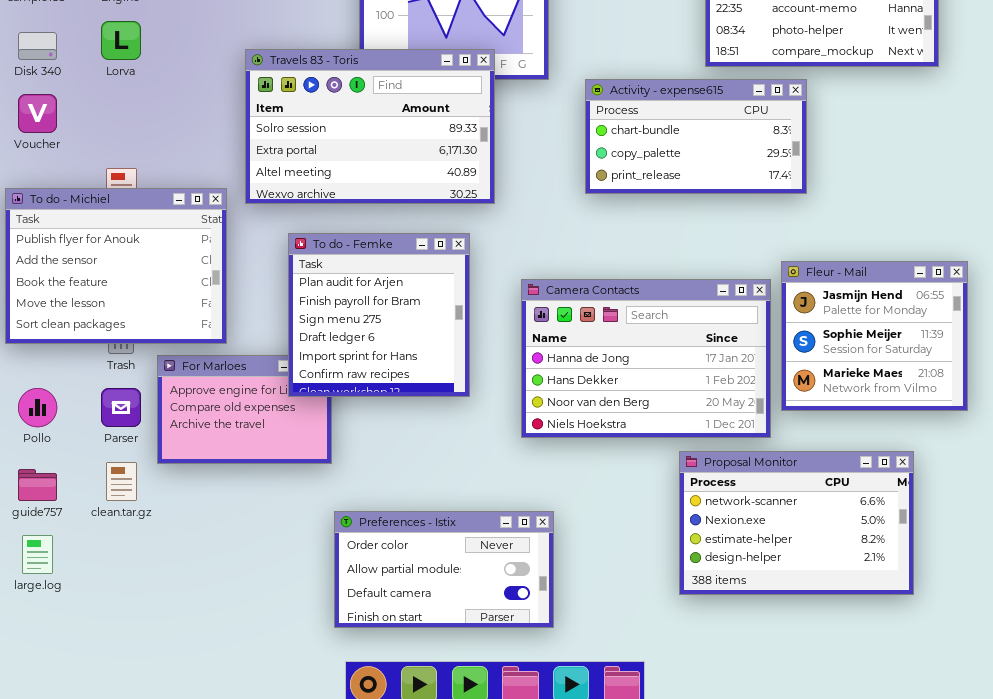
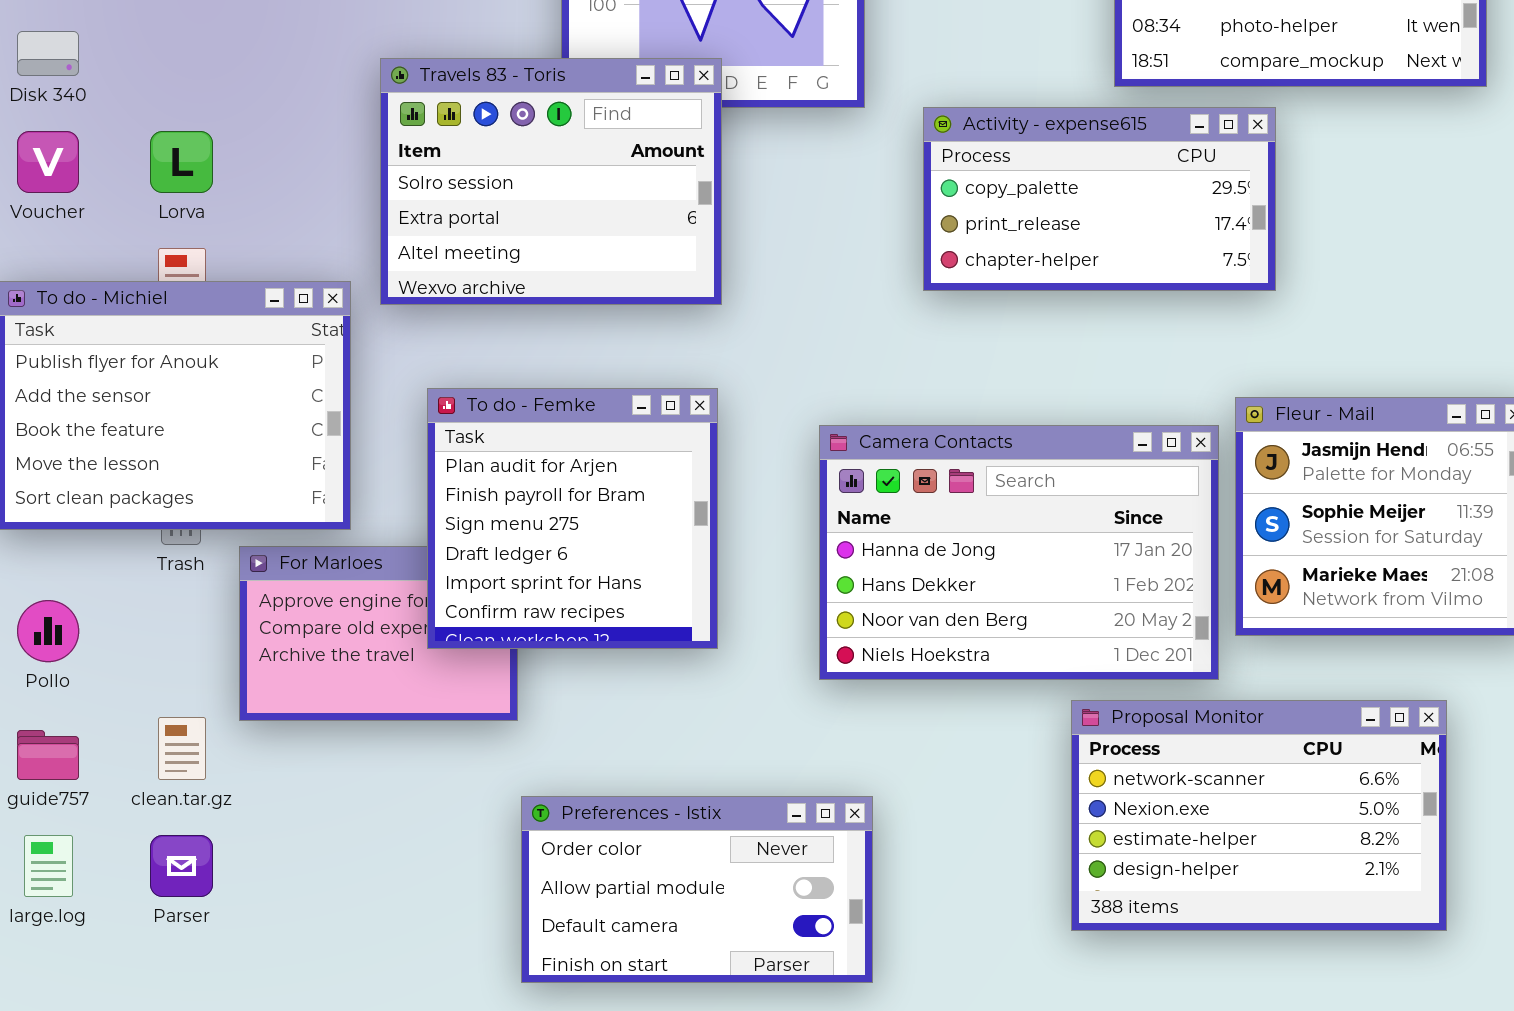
Lorva: [101,21,141,60] -> [150,131,213,193], moved
Travels 83 - Toris: [245,49,495,204] -> [380,58,722,305], resized
Activity - expense615: [585,79,807,194] -> [923,107,1276,291], scrolled down 1 row
To do - Femke: [288,233,470,397] -> [427,388,718,649], moved
Parser: [101,388,141,427] -> [150,835,213,897], moved

